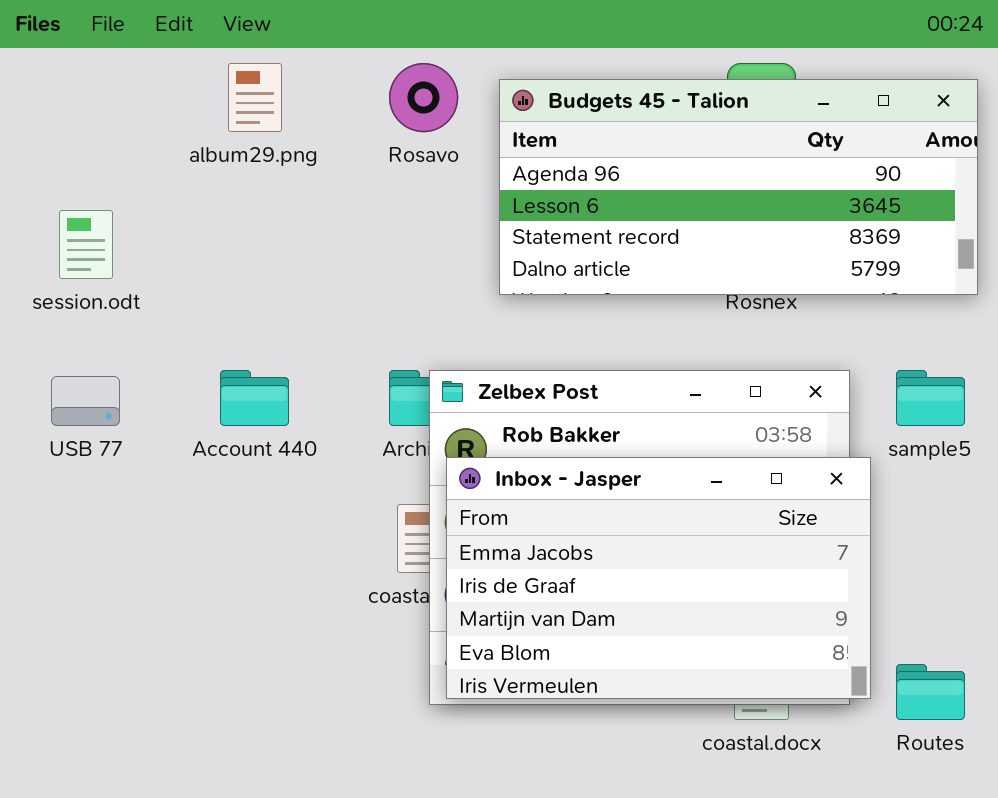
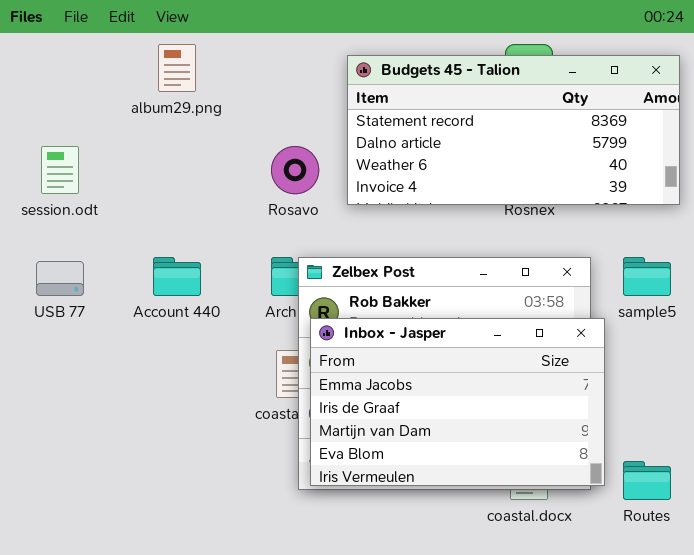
Rosavo: [389,63,458,132] -> [271,146,319,194], moved
Budgets 45 - Talion: [499,79,978,295] -> [347,55,680,205], scrolled down 2 rows

